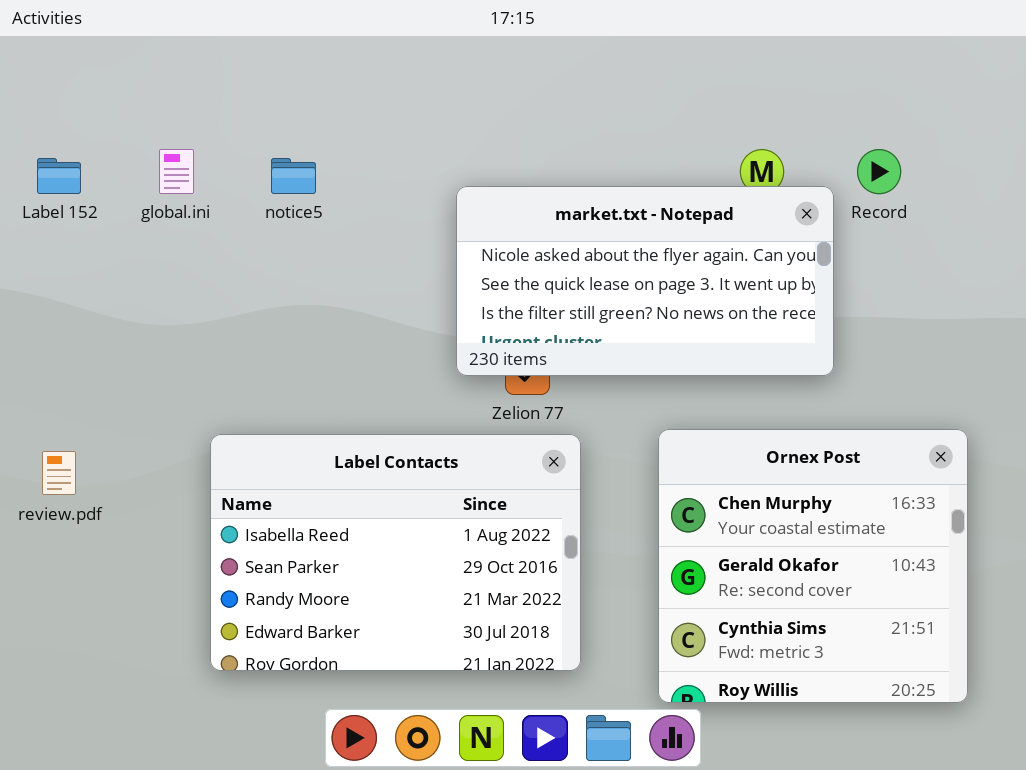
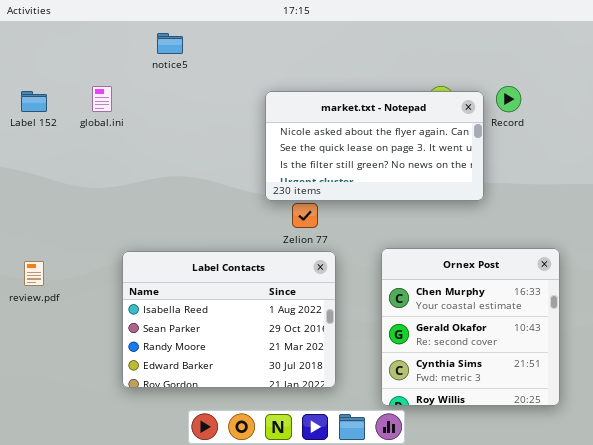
notice5: [271,158,316,194] -> [157,33,183,54], moved
market.txt - Notepad: [456,186,834,376] -> [265,91,484,201], moved

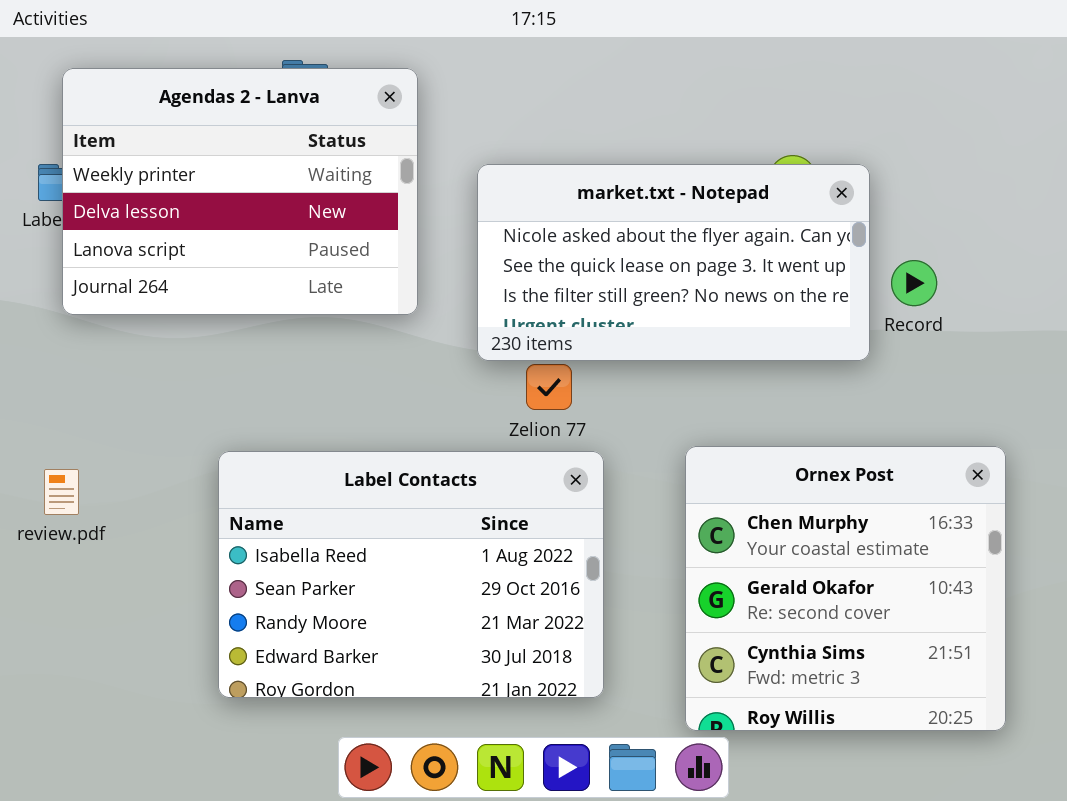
Agendas 2 - Lanva: none -> [62,68,418,315], opened
Record: [496,86,521,112] -> [891,260,937,306], moved

